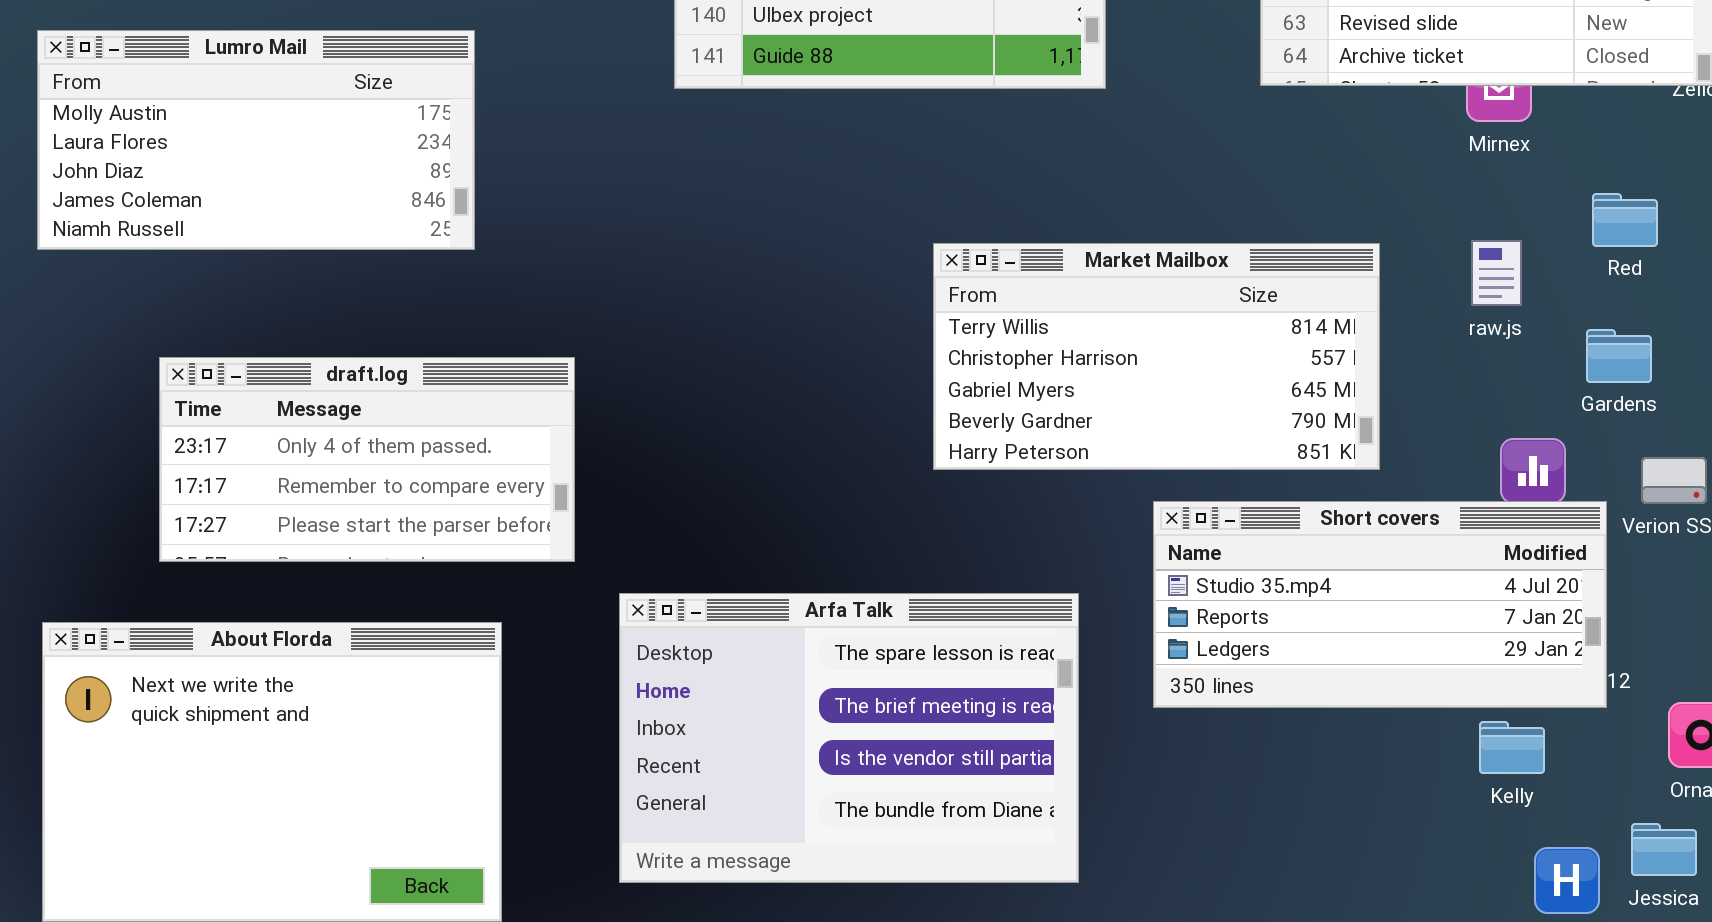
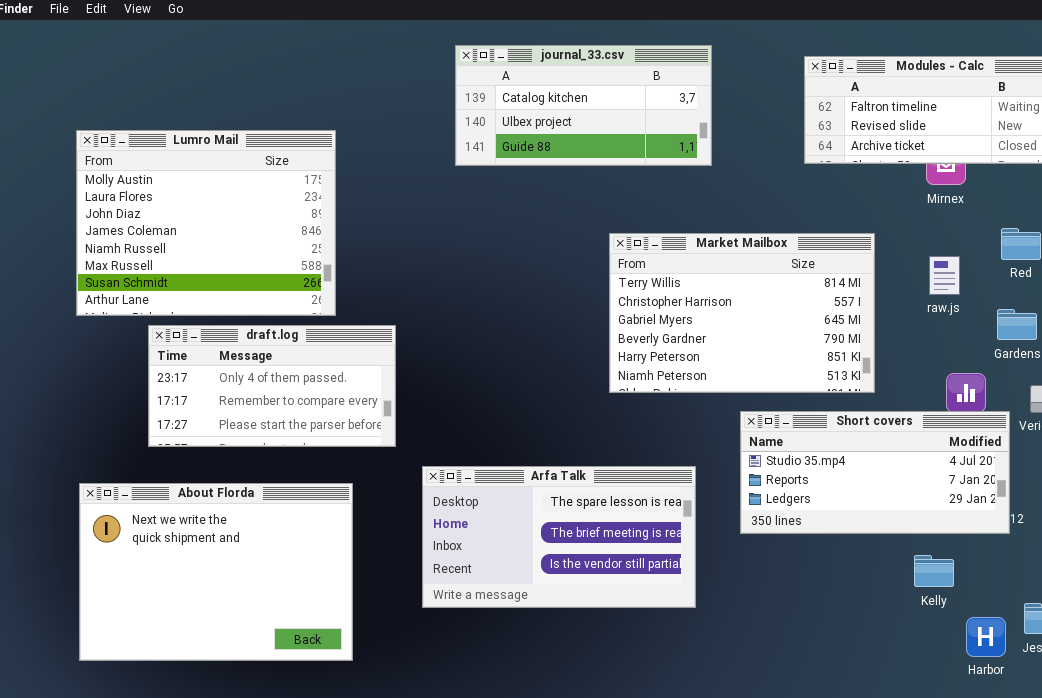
Lumro Mail: [37,30,475,250] -> [76,130,336,316], resized
Market Mailbox: [933,243,1380,470] -> [609,233,875,393], resized
Arfa Talk: [619,593,1079,883] -> [422,466,696,608], resized
Kelly: [1479,721,1545,774] -> [914,555,954,587], moved

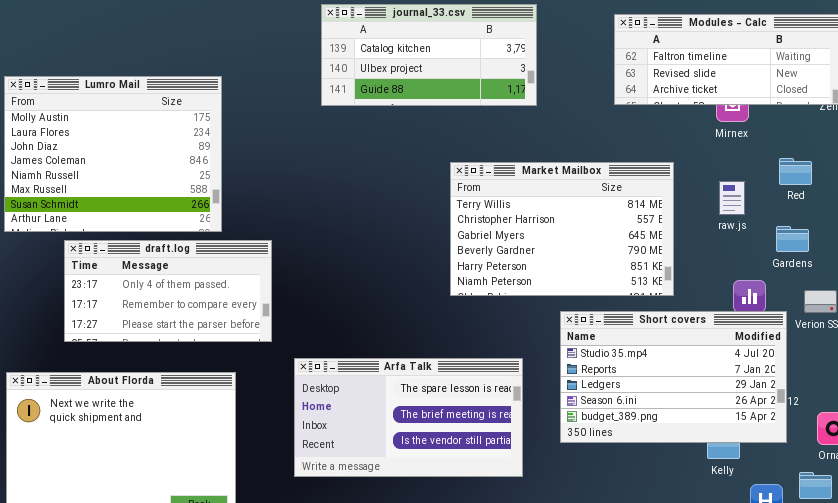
Short covers: [740,411,1010,534] -> [560,311,787,443], resized

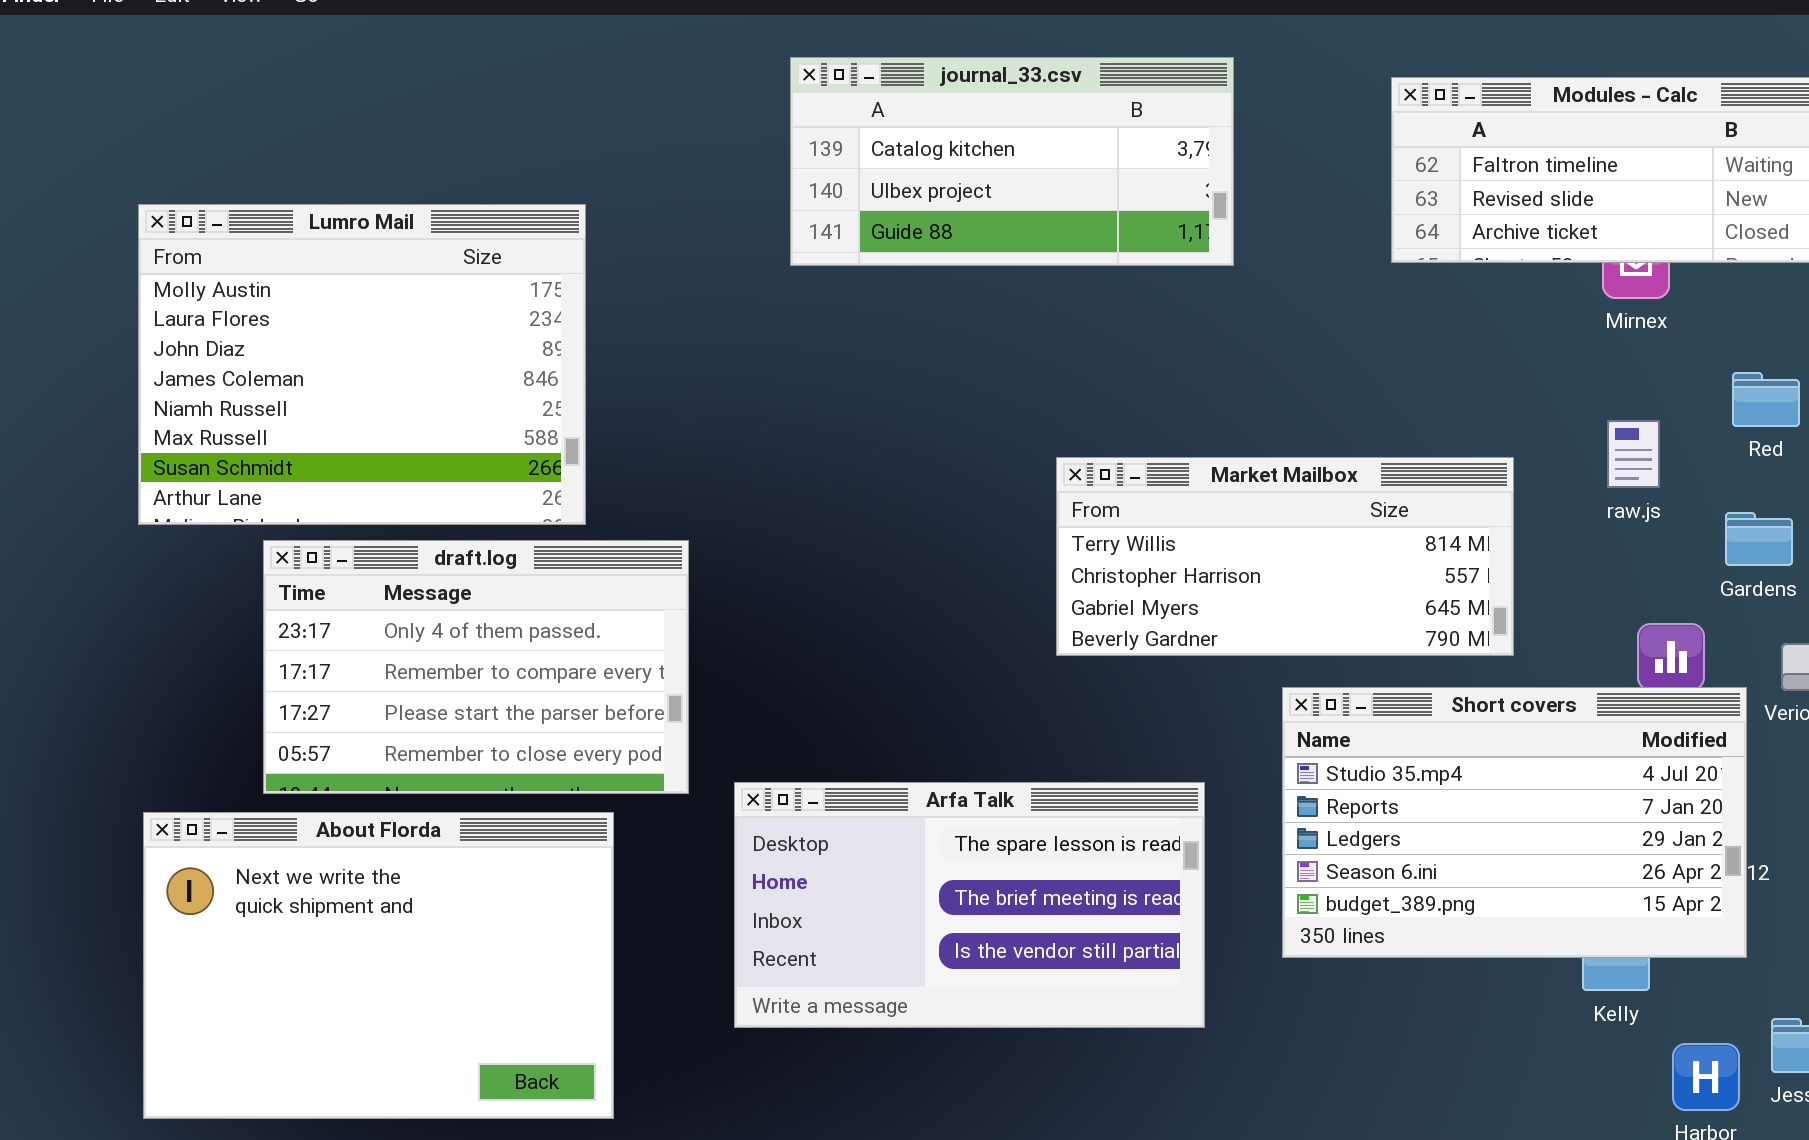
Market Mailbox: [450,162,674,296] -> [1056,457,1514,656], resized
draft.log: [64,240,272,342] -> [263,540,689,794], resized

